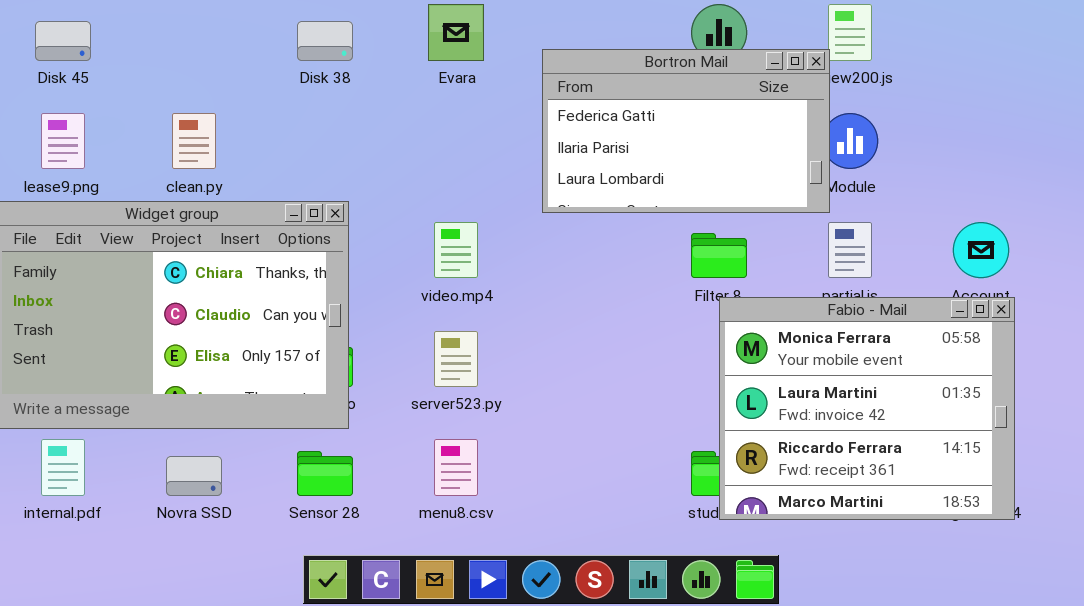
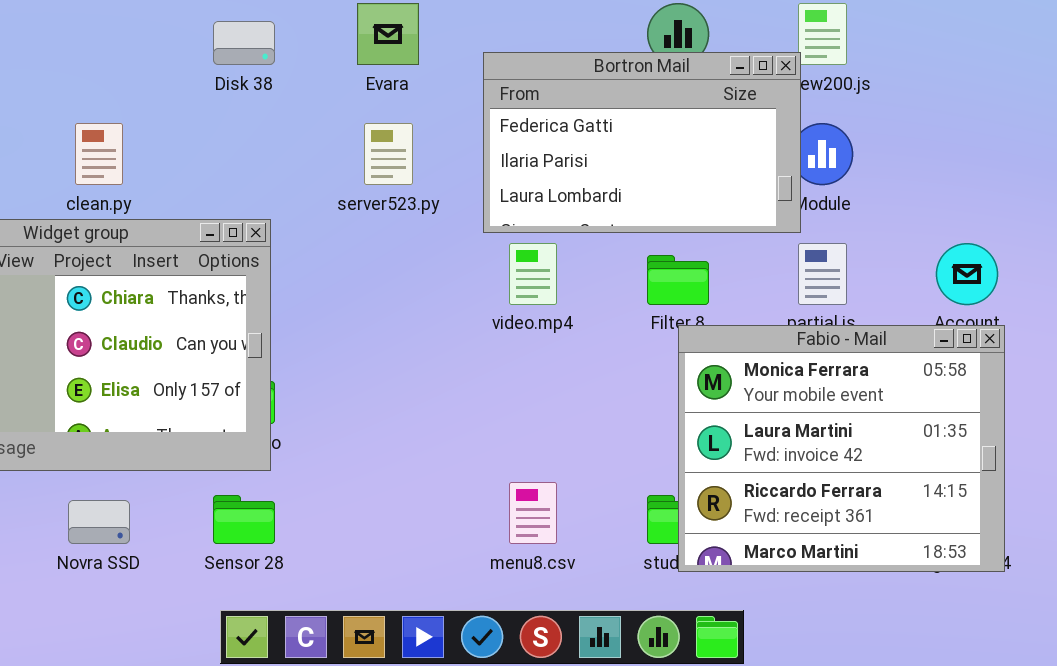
video.mp4: [434,222,478,278] -> [509,243,557,305], moved
server523.py: [434,331,478,387] -> [364,123,413,185], moved
menu8.csv: [434,439,478,496] -> [509,482,557,544], moved

